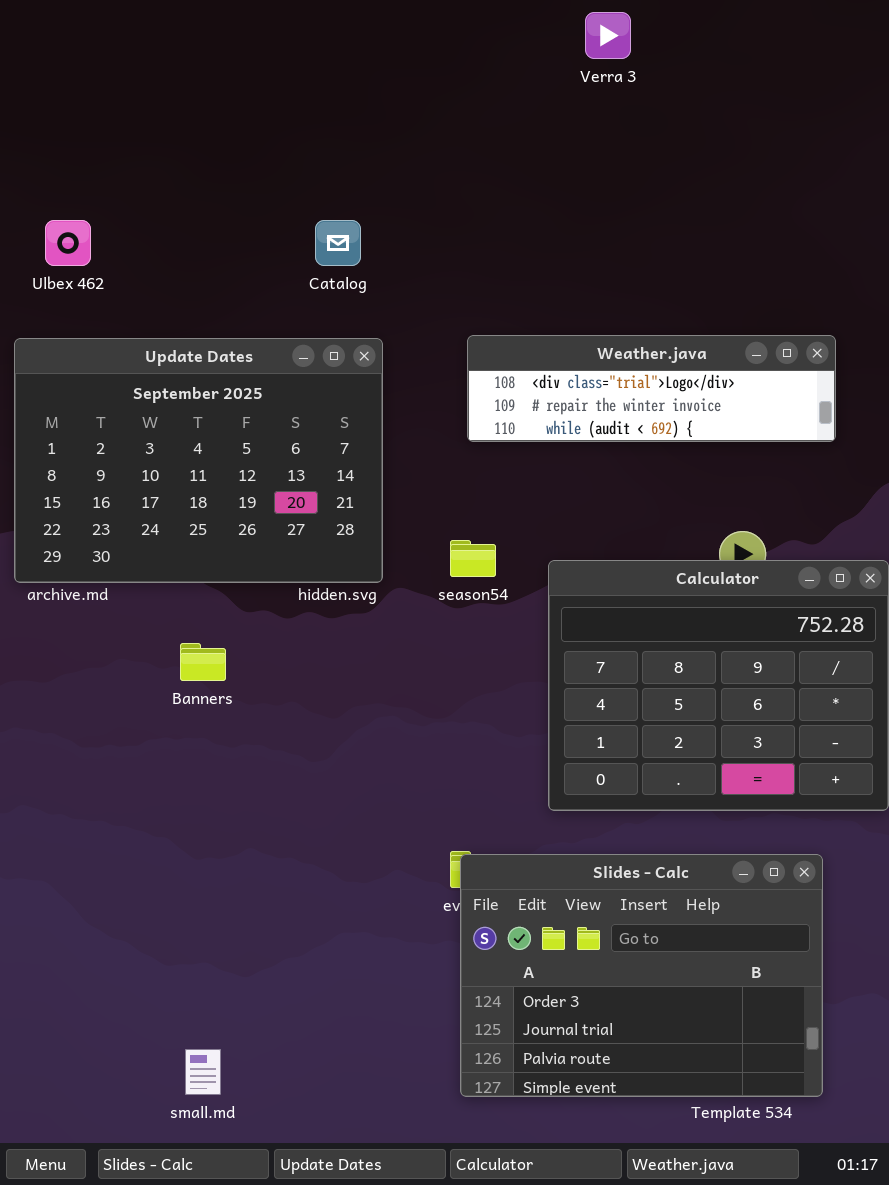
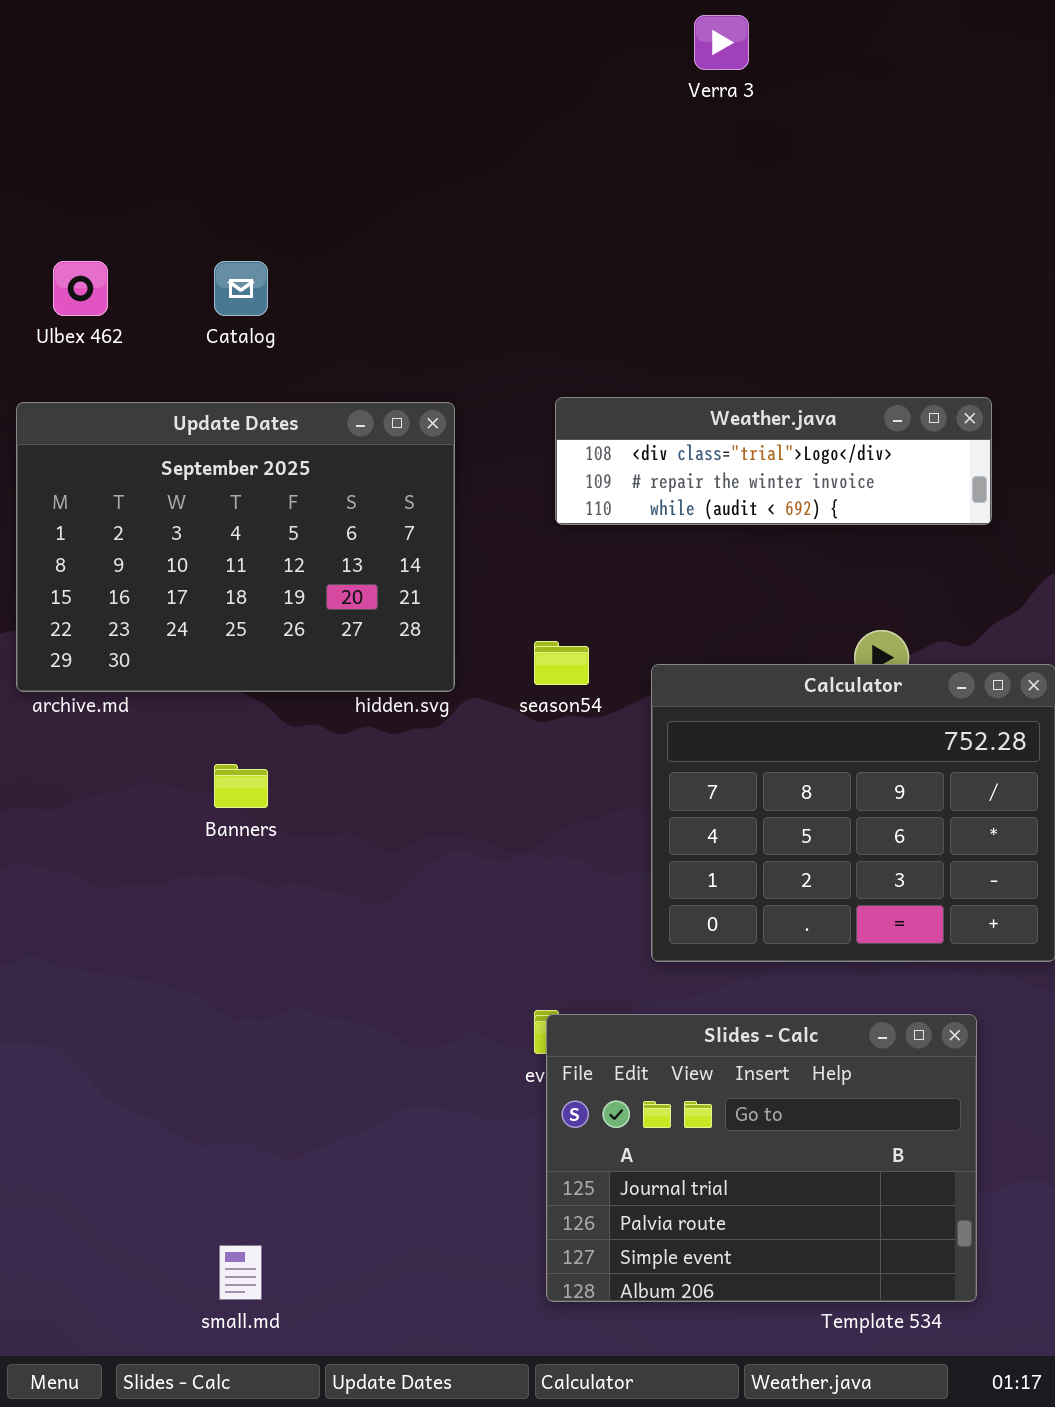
Catalog: [315,220,361,266] -> [214,261,268,316], moved
Slides - Calc: [460,854,823,1097] -> [546,1014,977,1302], scrolled down 1 row

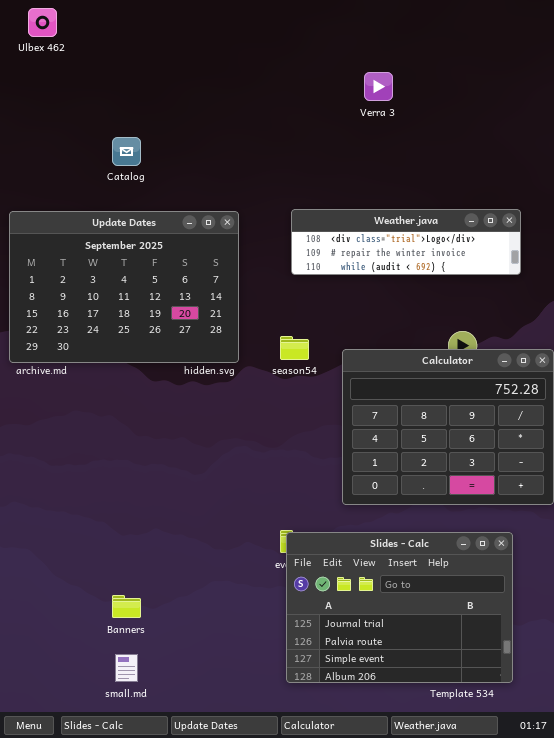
Verra 3: [694,15,749,70] -> [364,72,393,101], moved
Ulbex 462: [53,261,108,316] -> [28,8,57,37], moved
Banners: [214,764,268,808] -> [112,595,141,618], moved

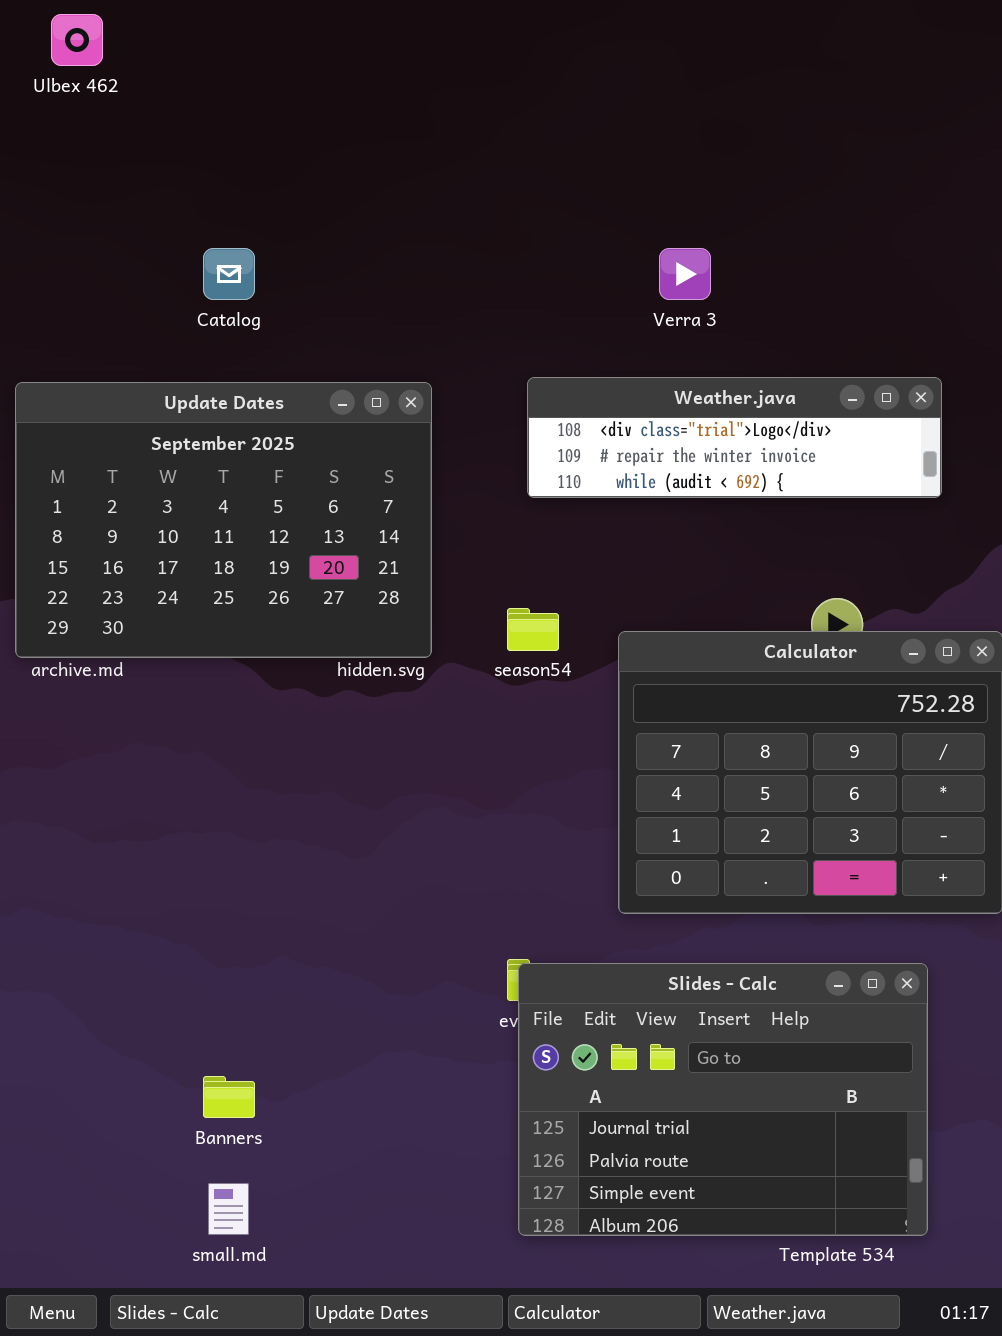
Verra 3: [364,72,393,101] -> [659,248,711,300], moved

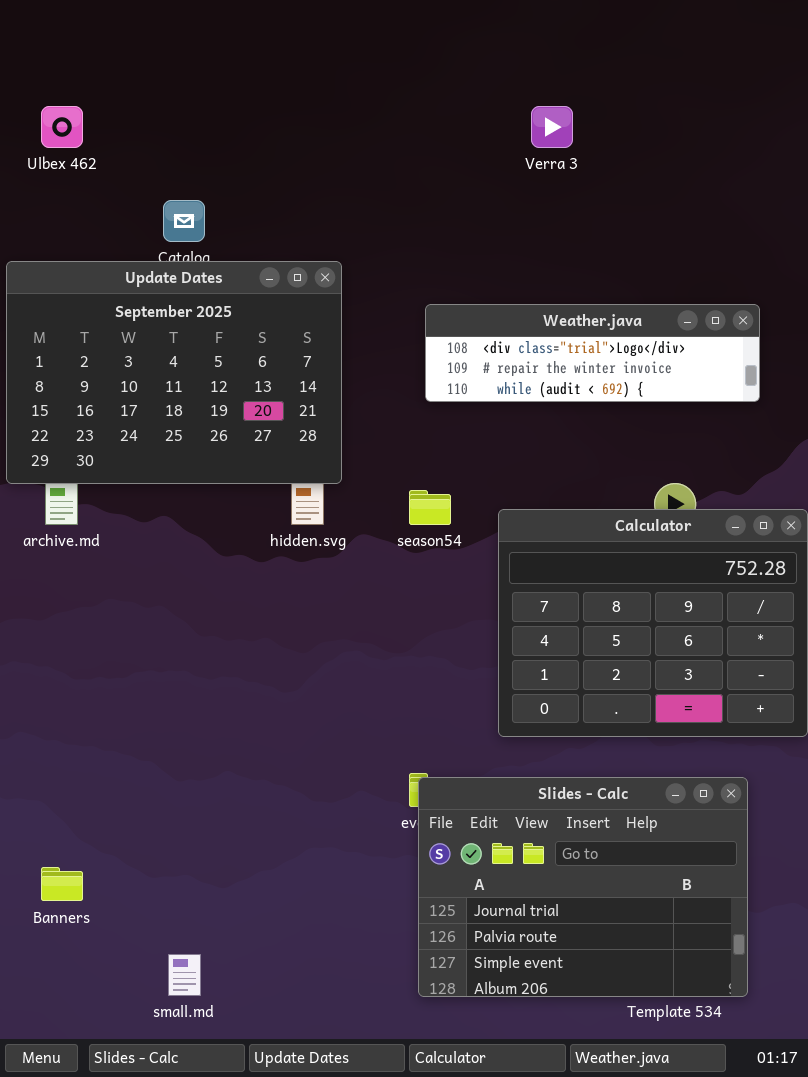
Ulbex 462: [51,14,103,66] -> [41,106,83,148], moved
Verra 3: [659,248,711,300] -> [531,106,573,148], moved
Update Dates: [15,382,432,658] -> [6,261,342,484], moved
Banners: [203,1076,255,1118] -> [41,867,83,901], moved

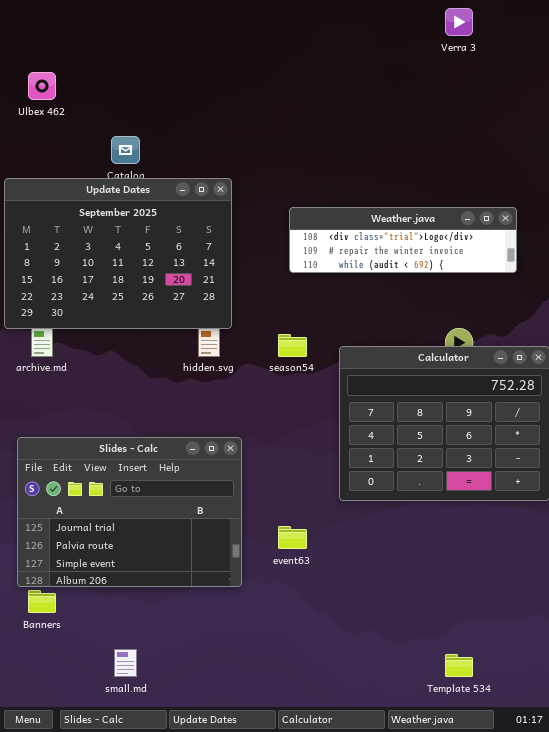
Verra 3: [531,106,573,148] -> [445,8,473,36], moved
Slides - Calc: [418,777,748,997] -> [17,437,242,587], moved

